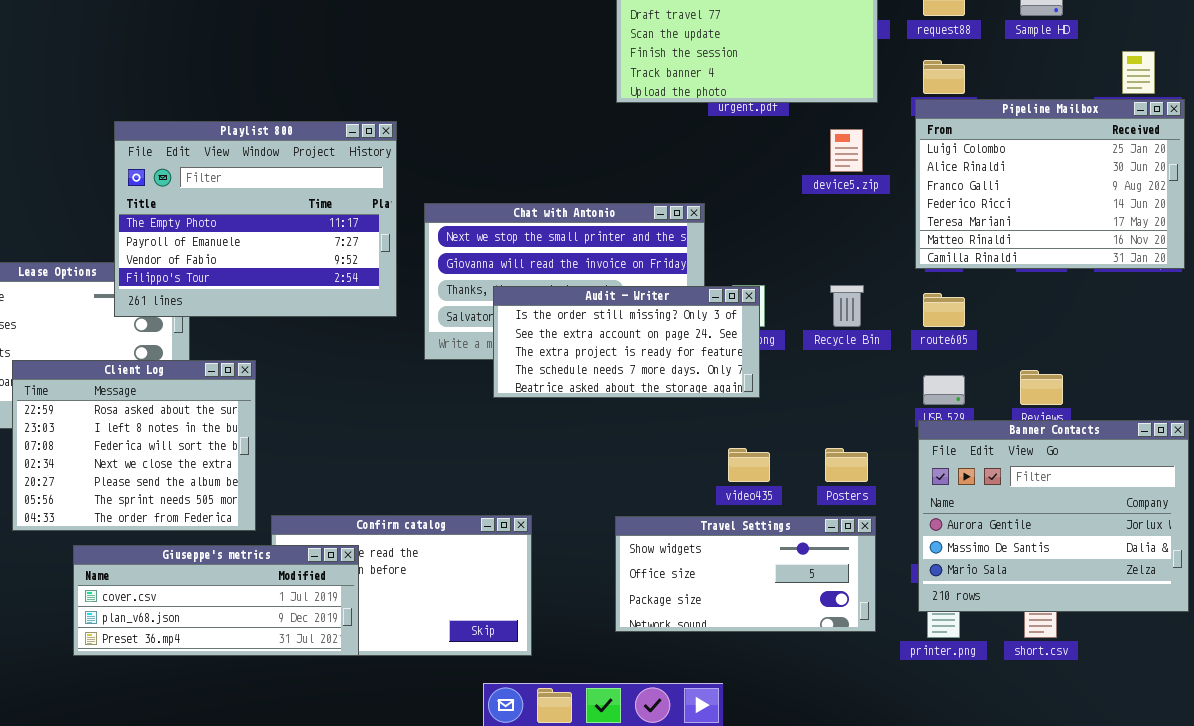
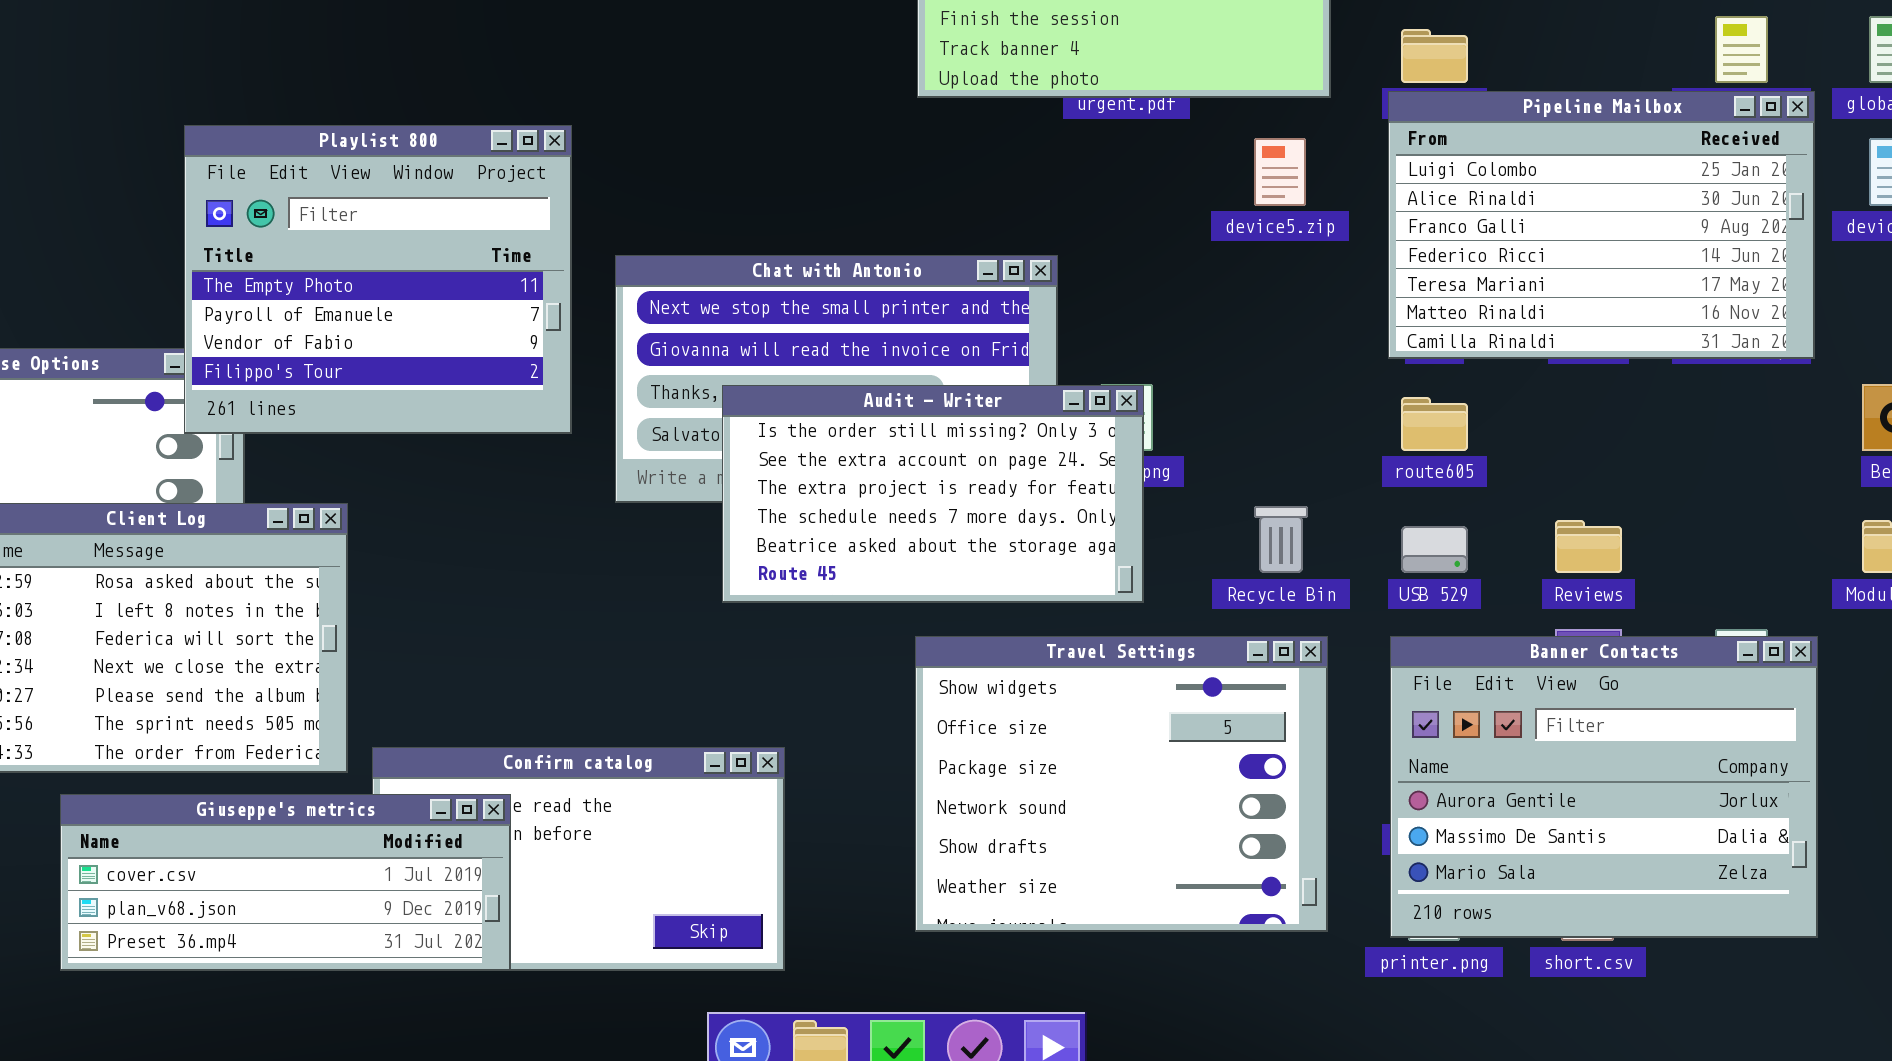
Playlist 800: [114,121,397,317] -> [184,125,572,434], resized
Recycle Bin: [830,285,864,327] -> [1254,506,1308,573], moved
Audit - Writer: [493,286,760,398] -> [722,385,1144,603], resized
Banner Contacts: [918,420,1189,612] -> [1390,636,1818,938], moved
Travel Settings: [615,516,876,632] -> [915,636,1328,932], resized

